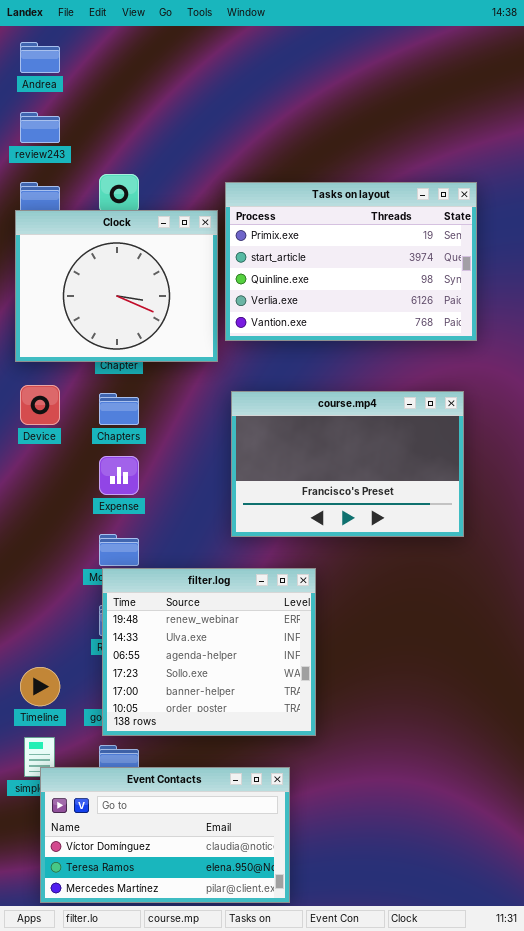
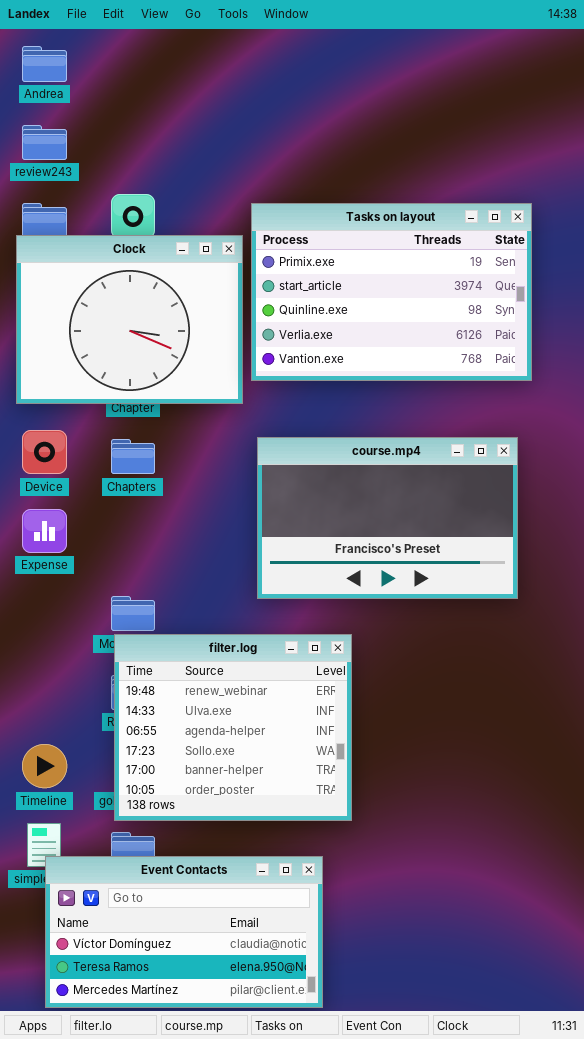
Expense: [99,456,139,495] -> [22,509,67,553], moved

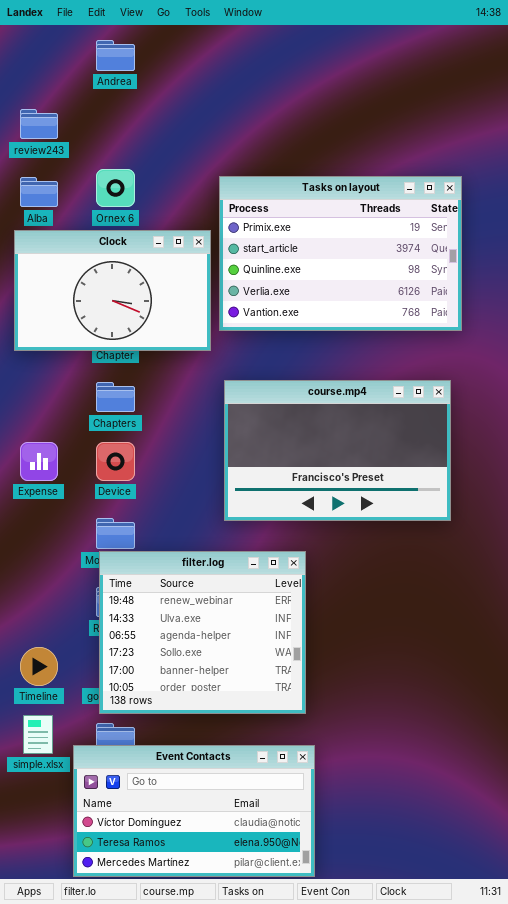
Andrea: [22,46,67,82] -> [96,40,135,71], moved
Clock: [16,235,243,404] -> [14,230,211,351], resized
Device: [22,430,67,474] -> [96,442,135,481], moved
Event Contacts: [45,856,323,1008] -> [73,745,315,877], moved

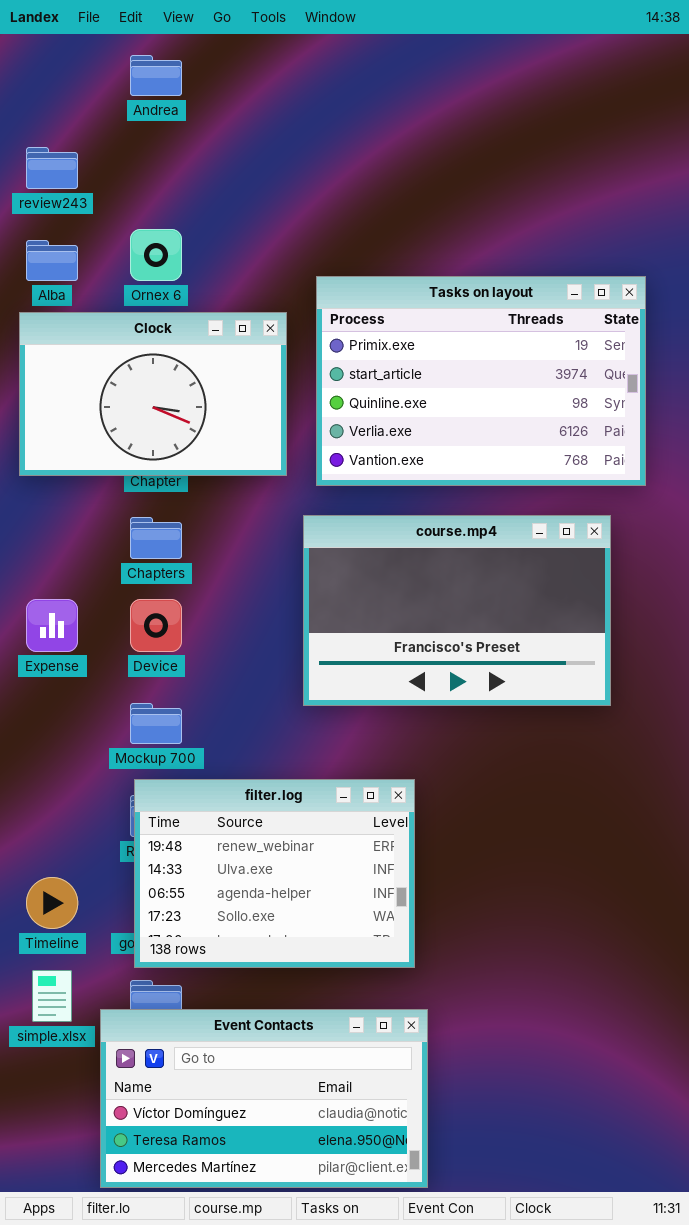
Tasks on layout: [219,176,462,331] -> [316,276,646,486], moved
filter.log: [99,551,306,714] -> [134,779,415,968], resized

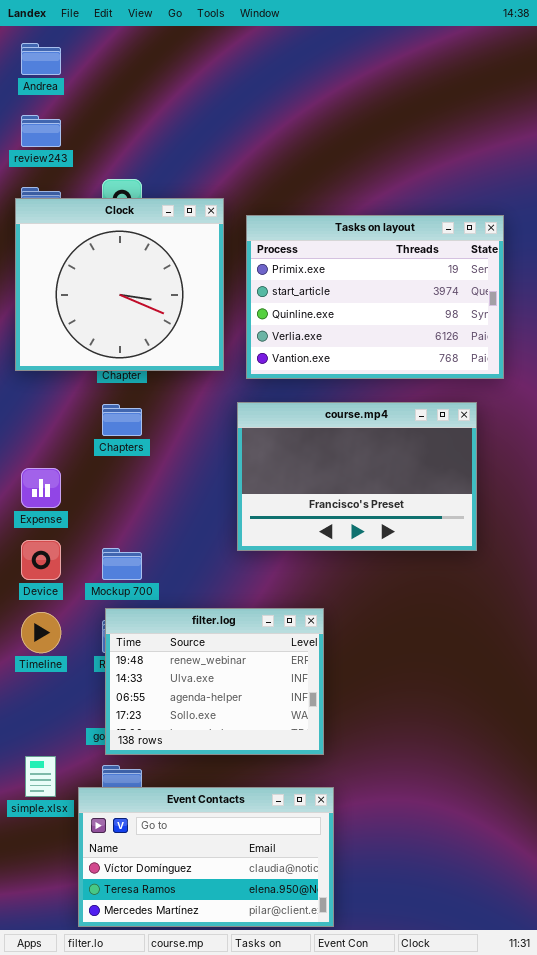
Andrea: [130,55,182,96] -> [21,43,61,75], moved
Clock: [19,312,287,476] -> [15,198,224,371], resized
Device: [130,599,182,652] -> [21,540,61,580], moved
Timeline: [26,877,78,929] -> [21,612,61,653], moved

